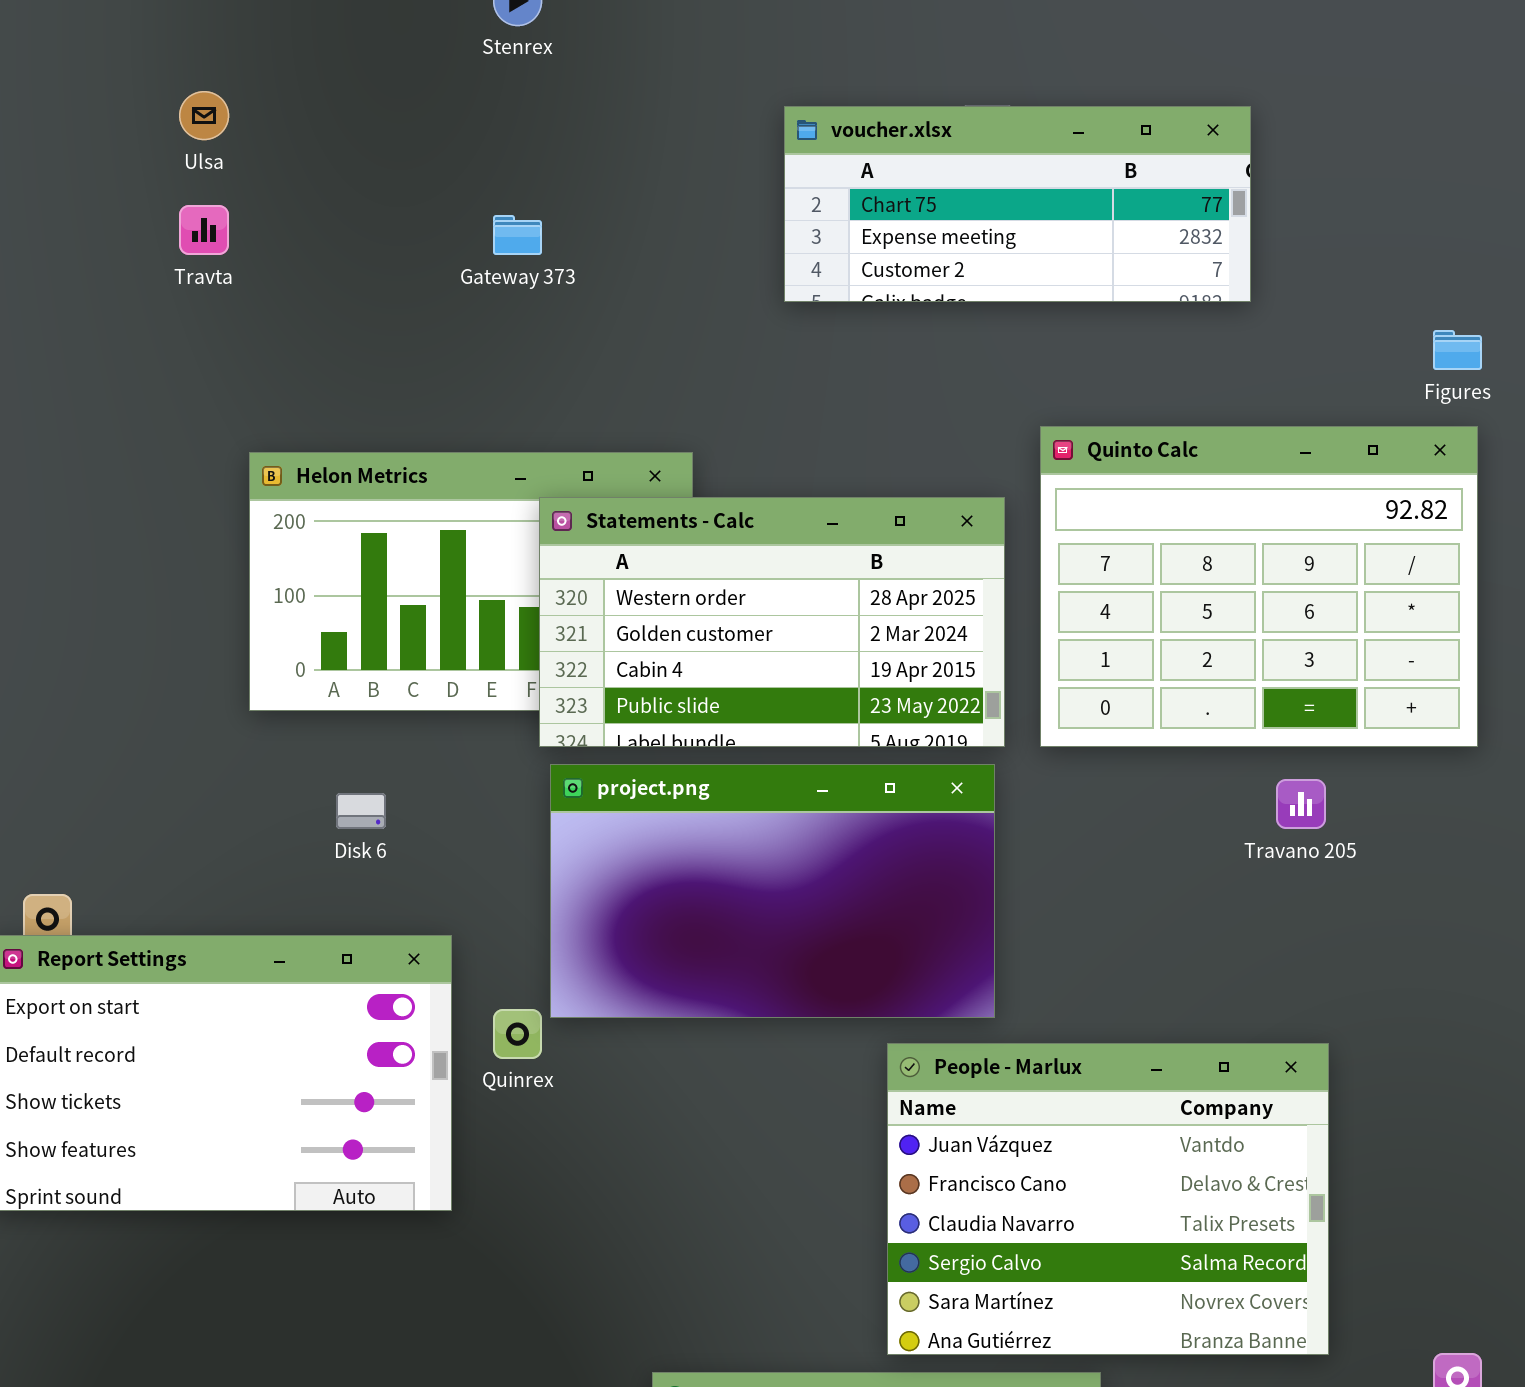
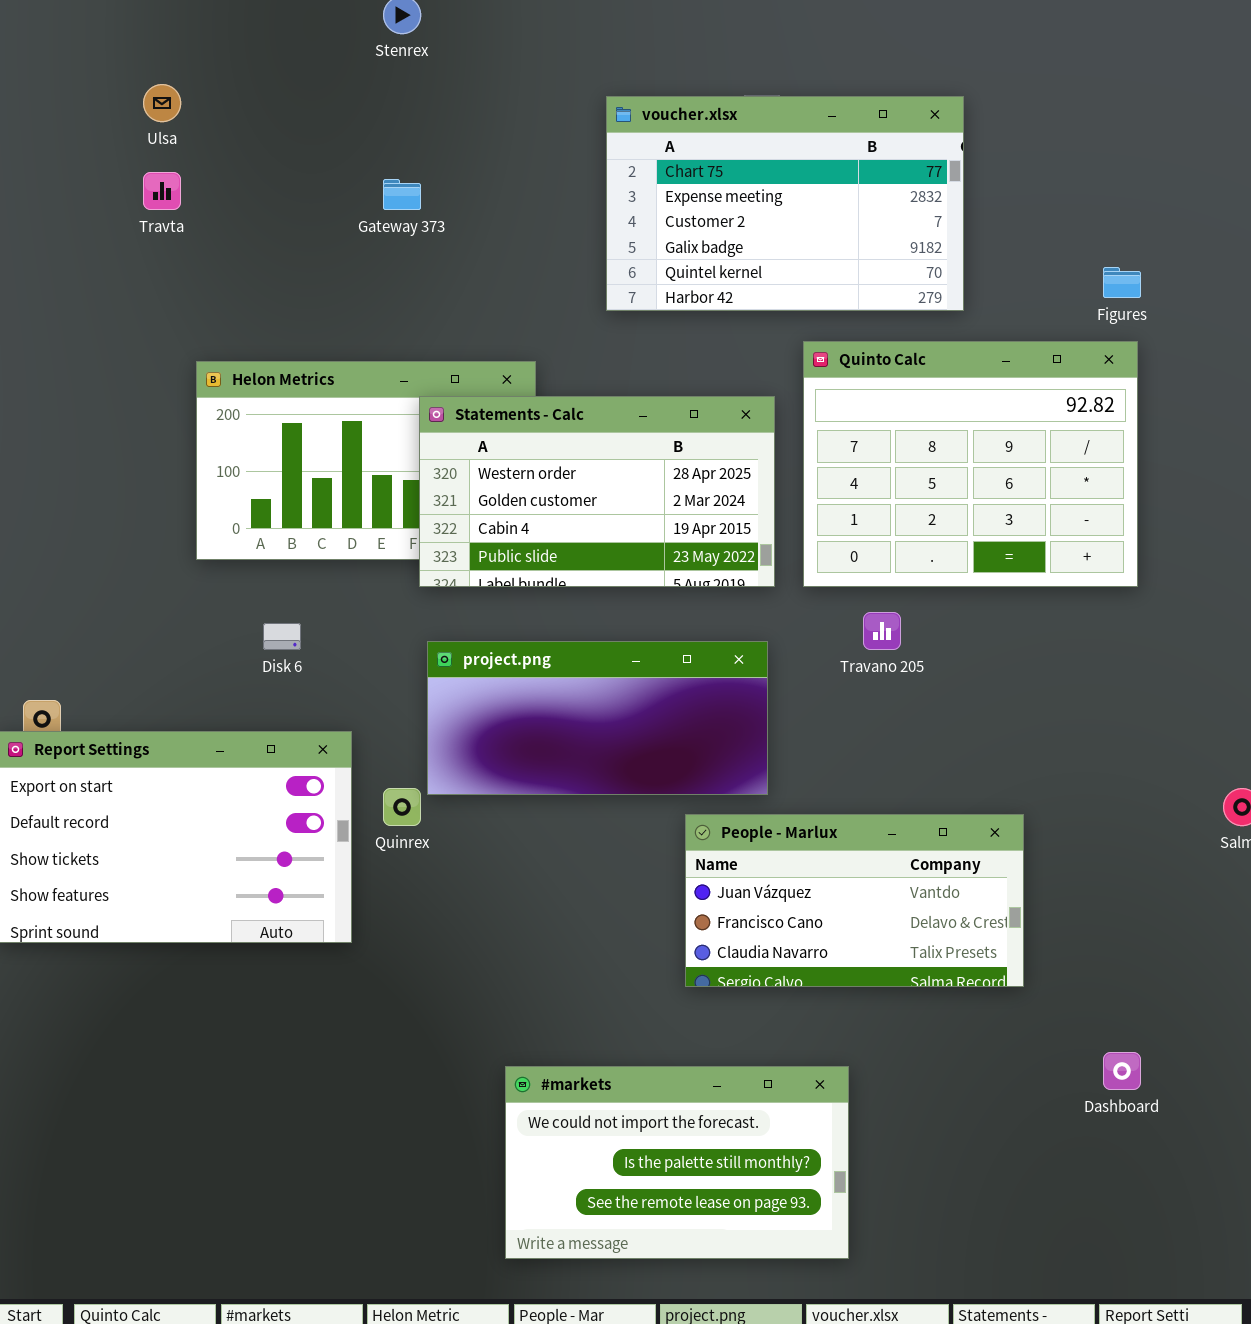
voucher.xlsx: [784,106,1251,302] -> [606,96,964,311], resized
project.png: [550,764,995,1018] -> [427,641,768,795], resized
Travano 205: [1276,779,1326,829] -> [863,612,901,650], moved
People - Marlux: [887,1043,1329,1355] -> [685,814,1024,987], resized

